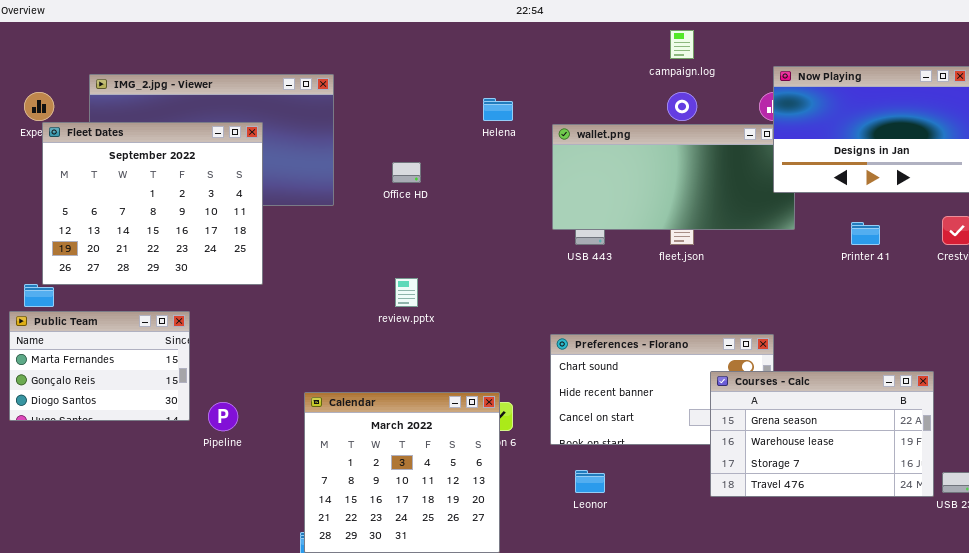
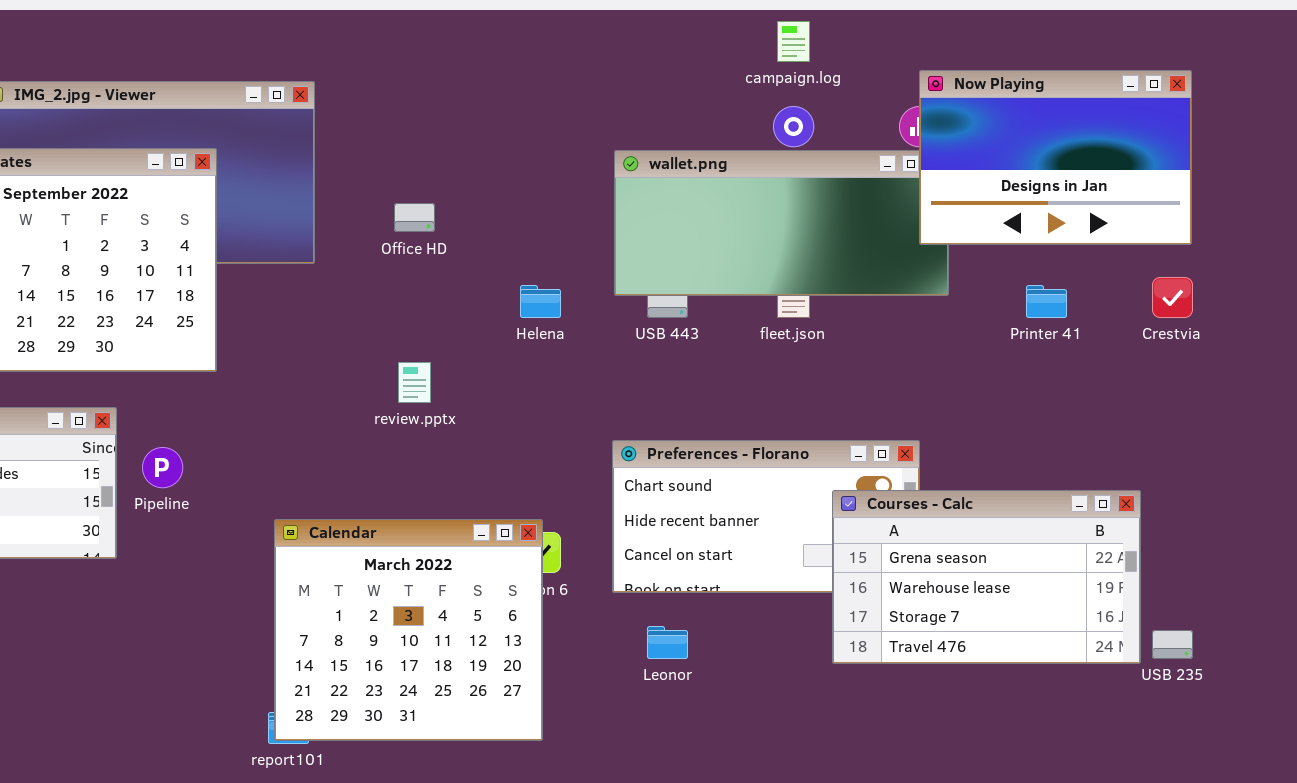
Helena: [483,98,513,121] -> [520,285,561,318], moved
Pipeline: [208,402,238,431] -> [142,447,183,488], moved

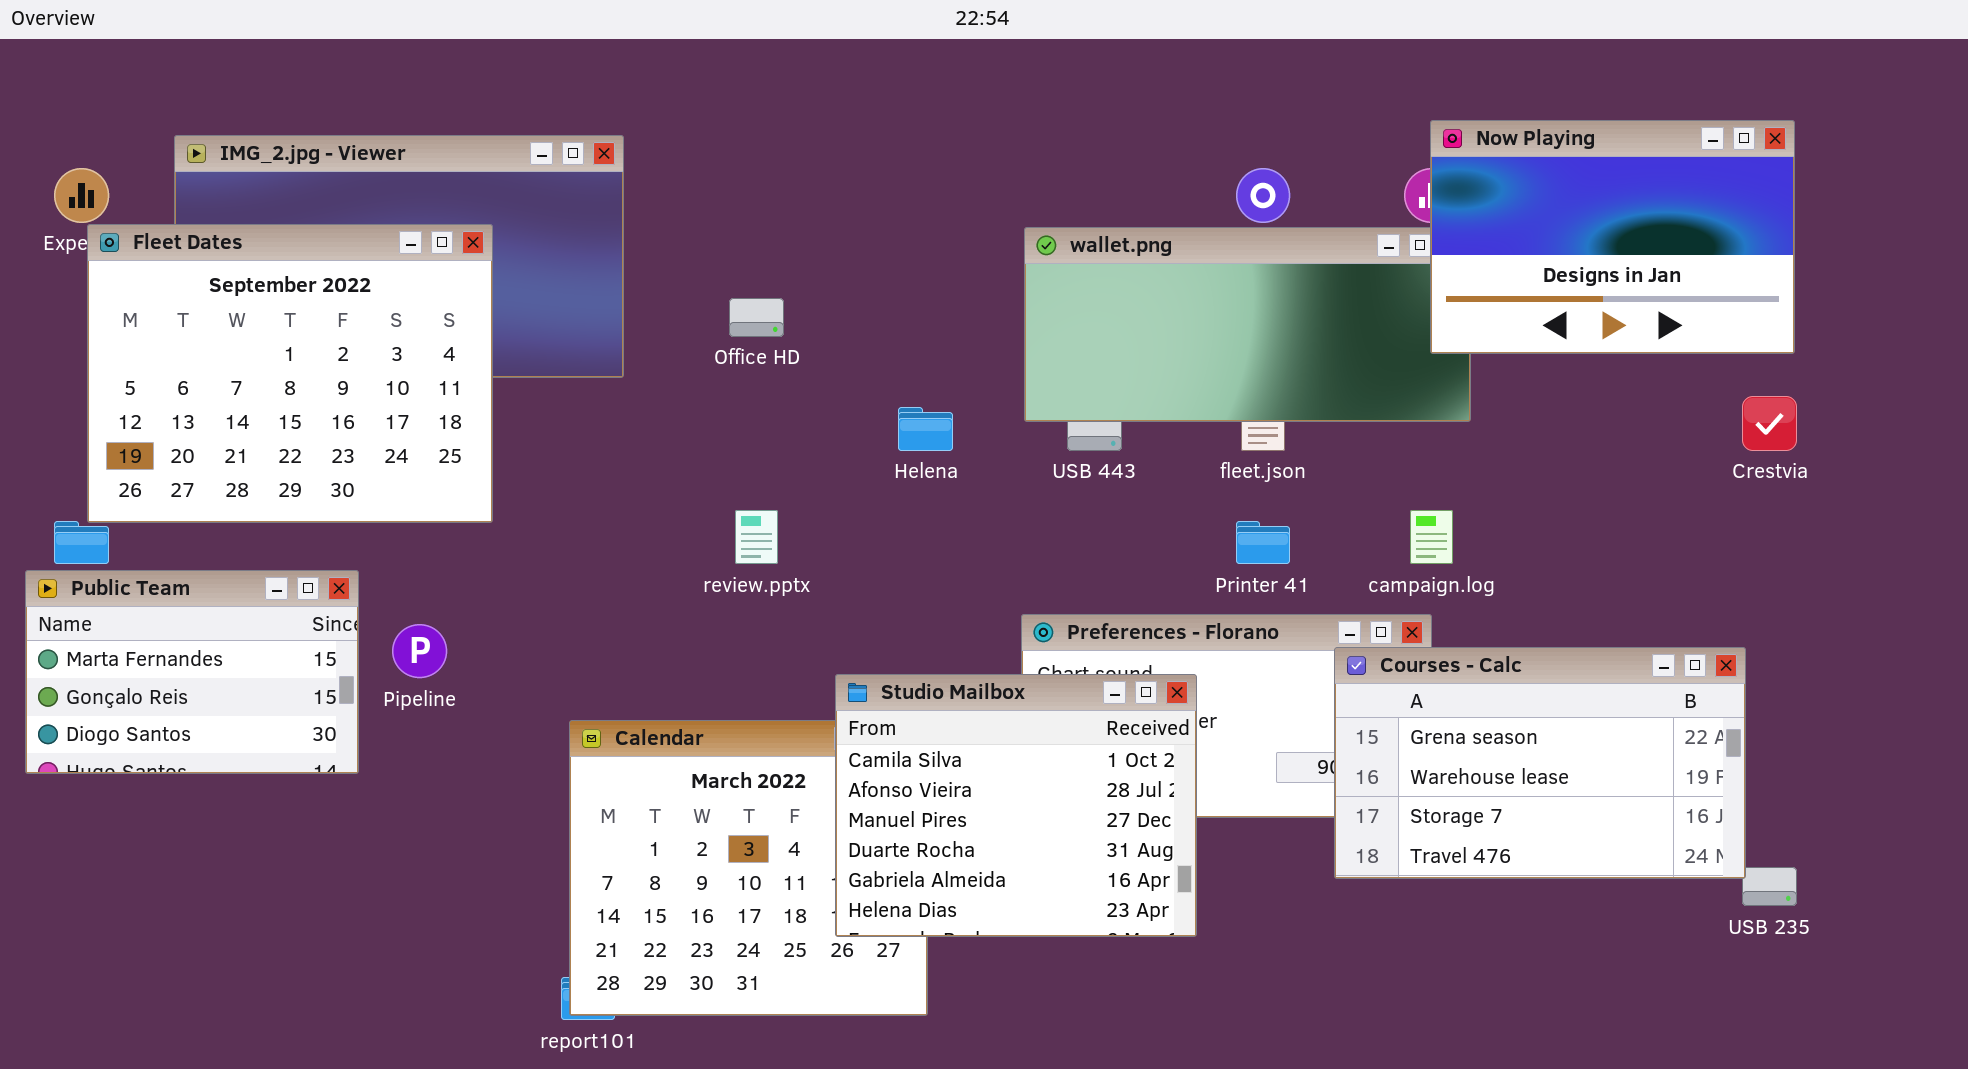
campaign.log: [777,21,810,62] -> [1410,510,1453,564], moved
Printer 41: [1026,285,1067,318] -> [1236,521,1290,564], moved
Studio Mailbox: none -> [835,674,1197,937], opened
Courses - Calc: [832,490,1141,664] -> [1334,647,1746,879], moved

